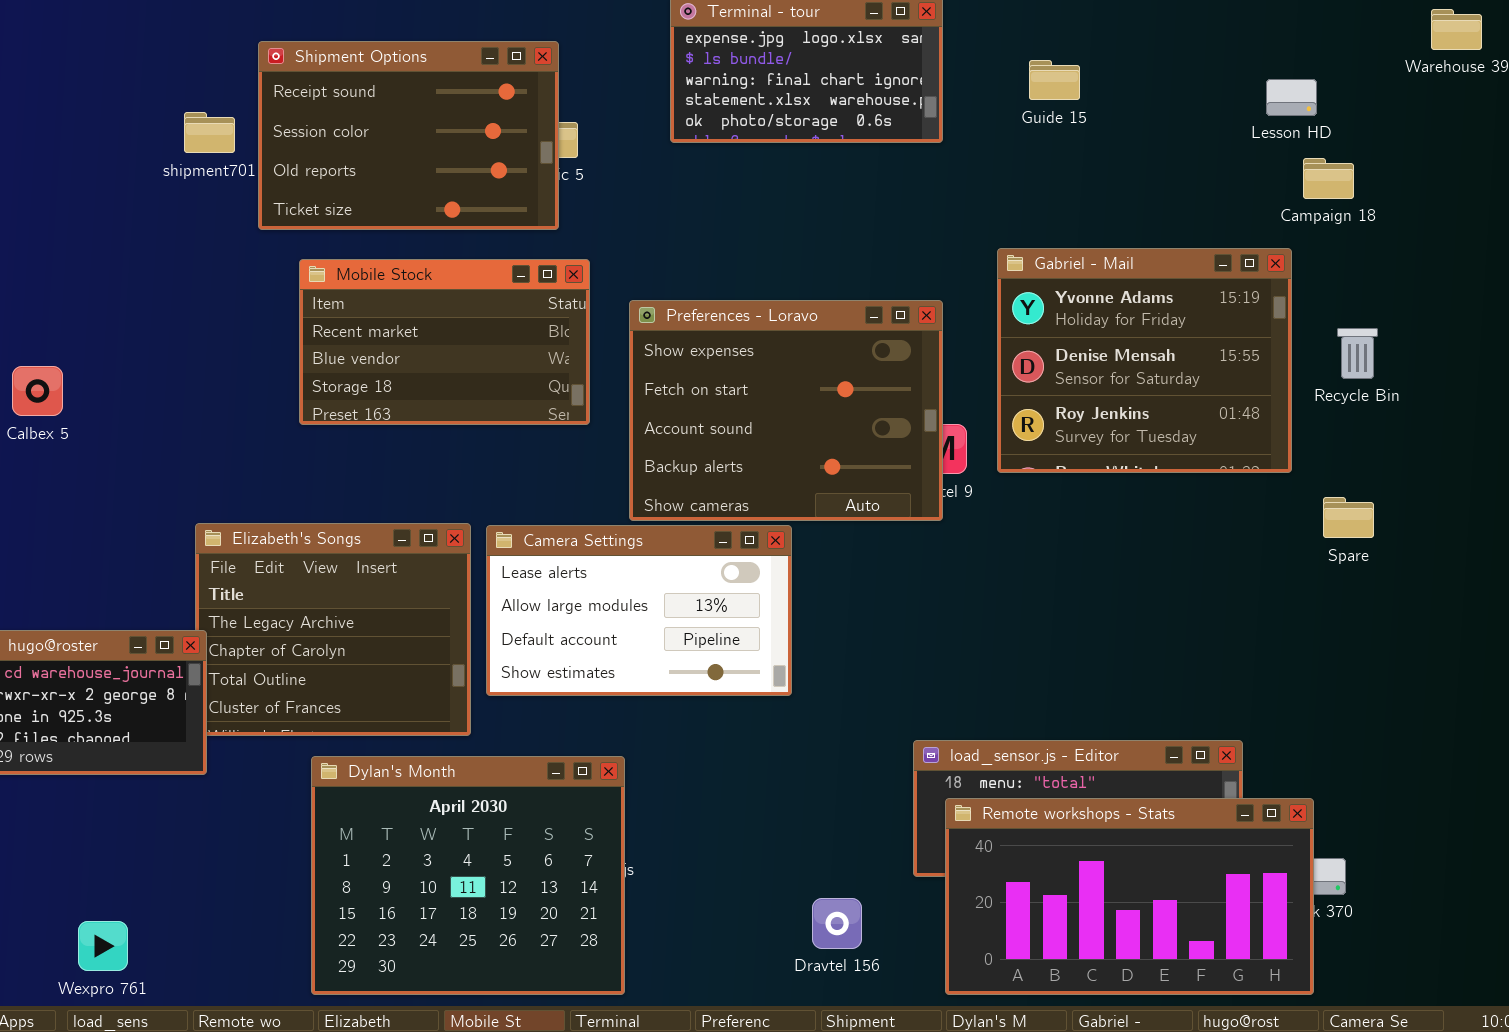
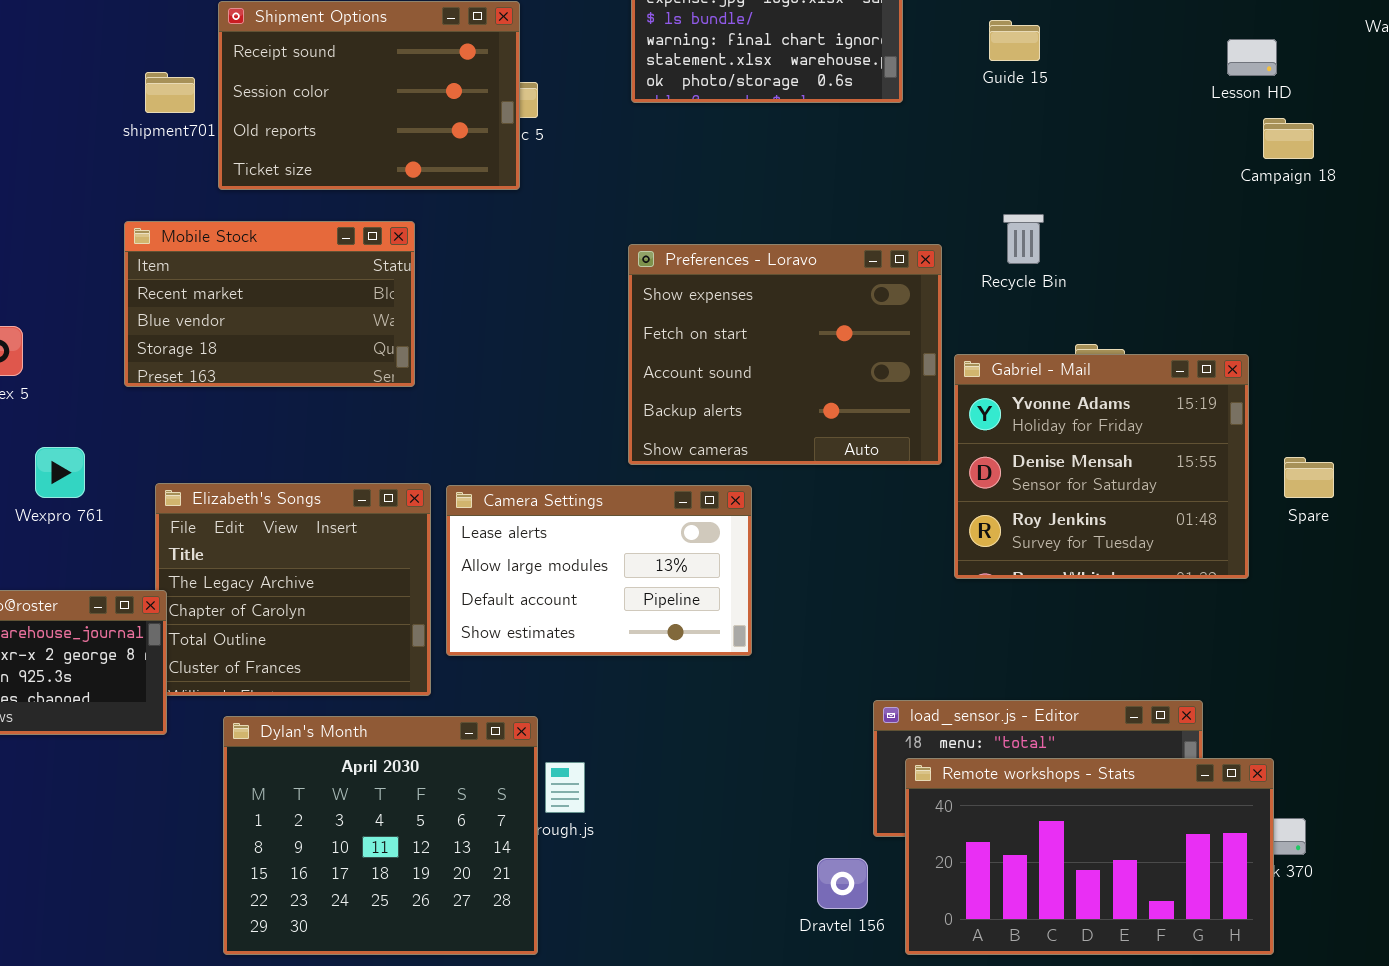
Gabriel - Mail: [997,248,1292,473] -> [954,354,1249,579], moved
Mobile Stock: [299,259,590,425] -> [124,221,415,387], moved
Preferences - Loravo: [629,300,943,521] -> [628,244,942,465], moved
Recycle Bin: [1337,328,1378,379] -> [1003,214,1044,264], moved
Dylan's Month: [311,756,625,995] -> [223,716,538,955], moved
Dravtel 156: [812,898,862,949] -> [817,858,868,909], moved
Wexpro 761: [78,921,128,971] -> [35,447,85,498], moved

